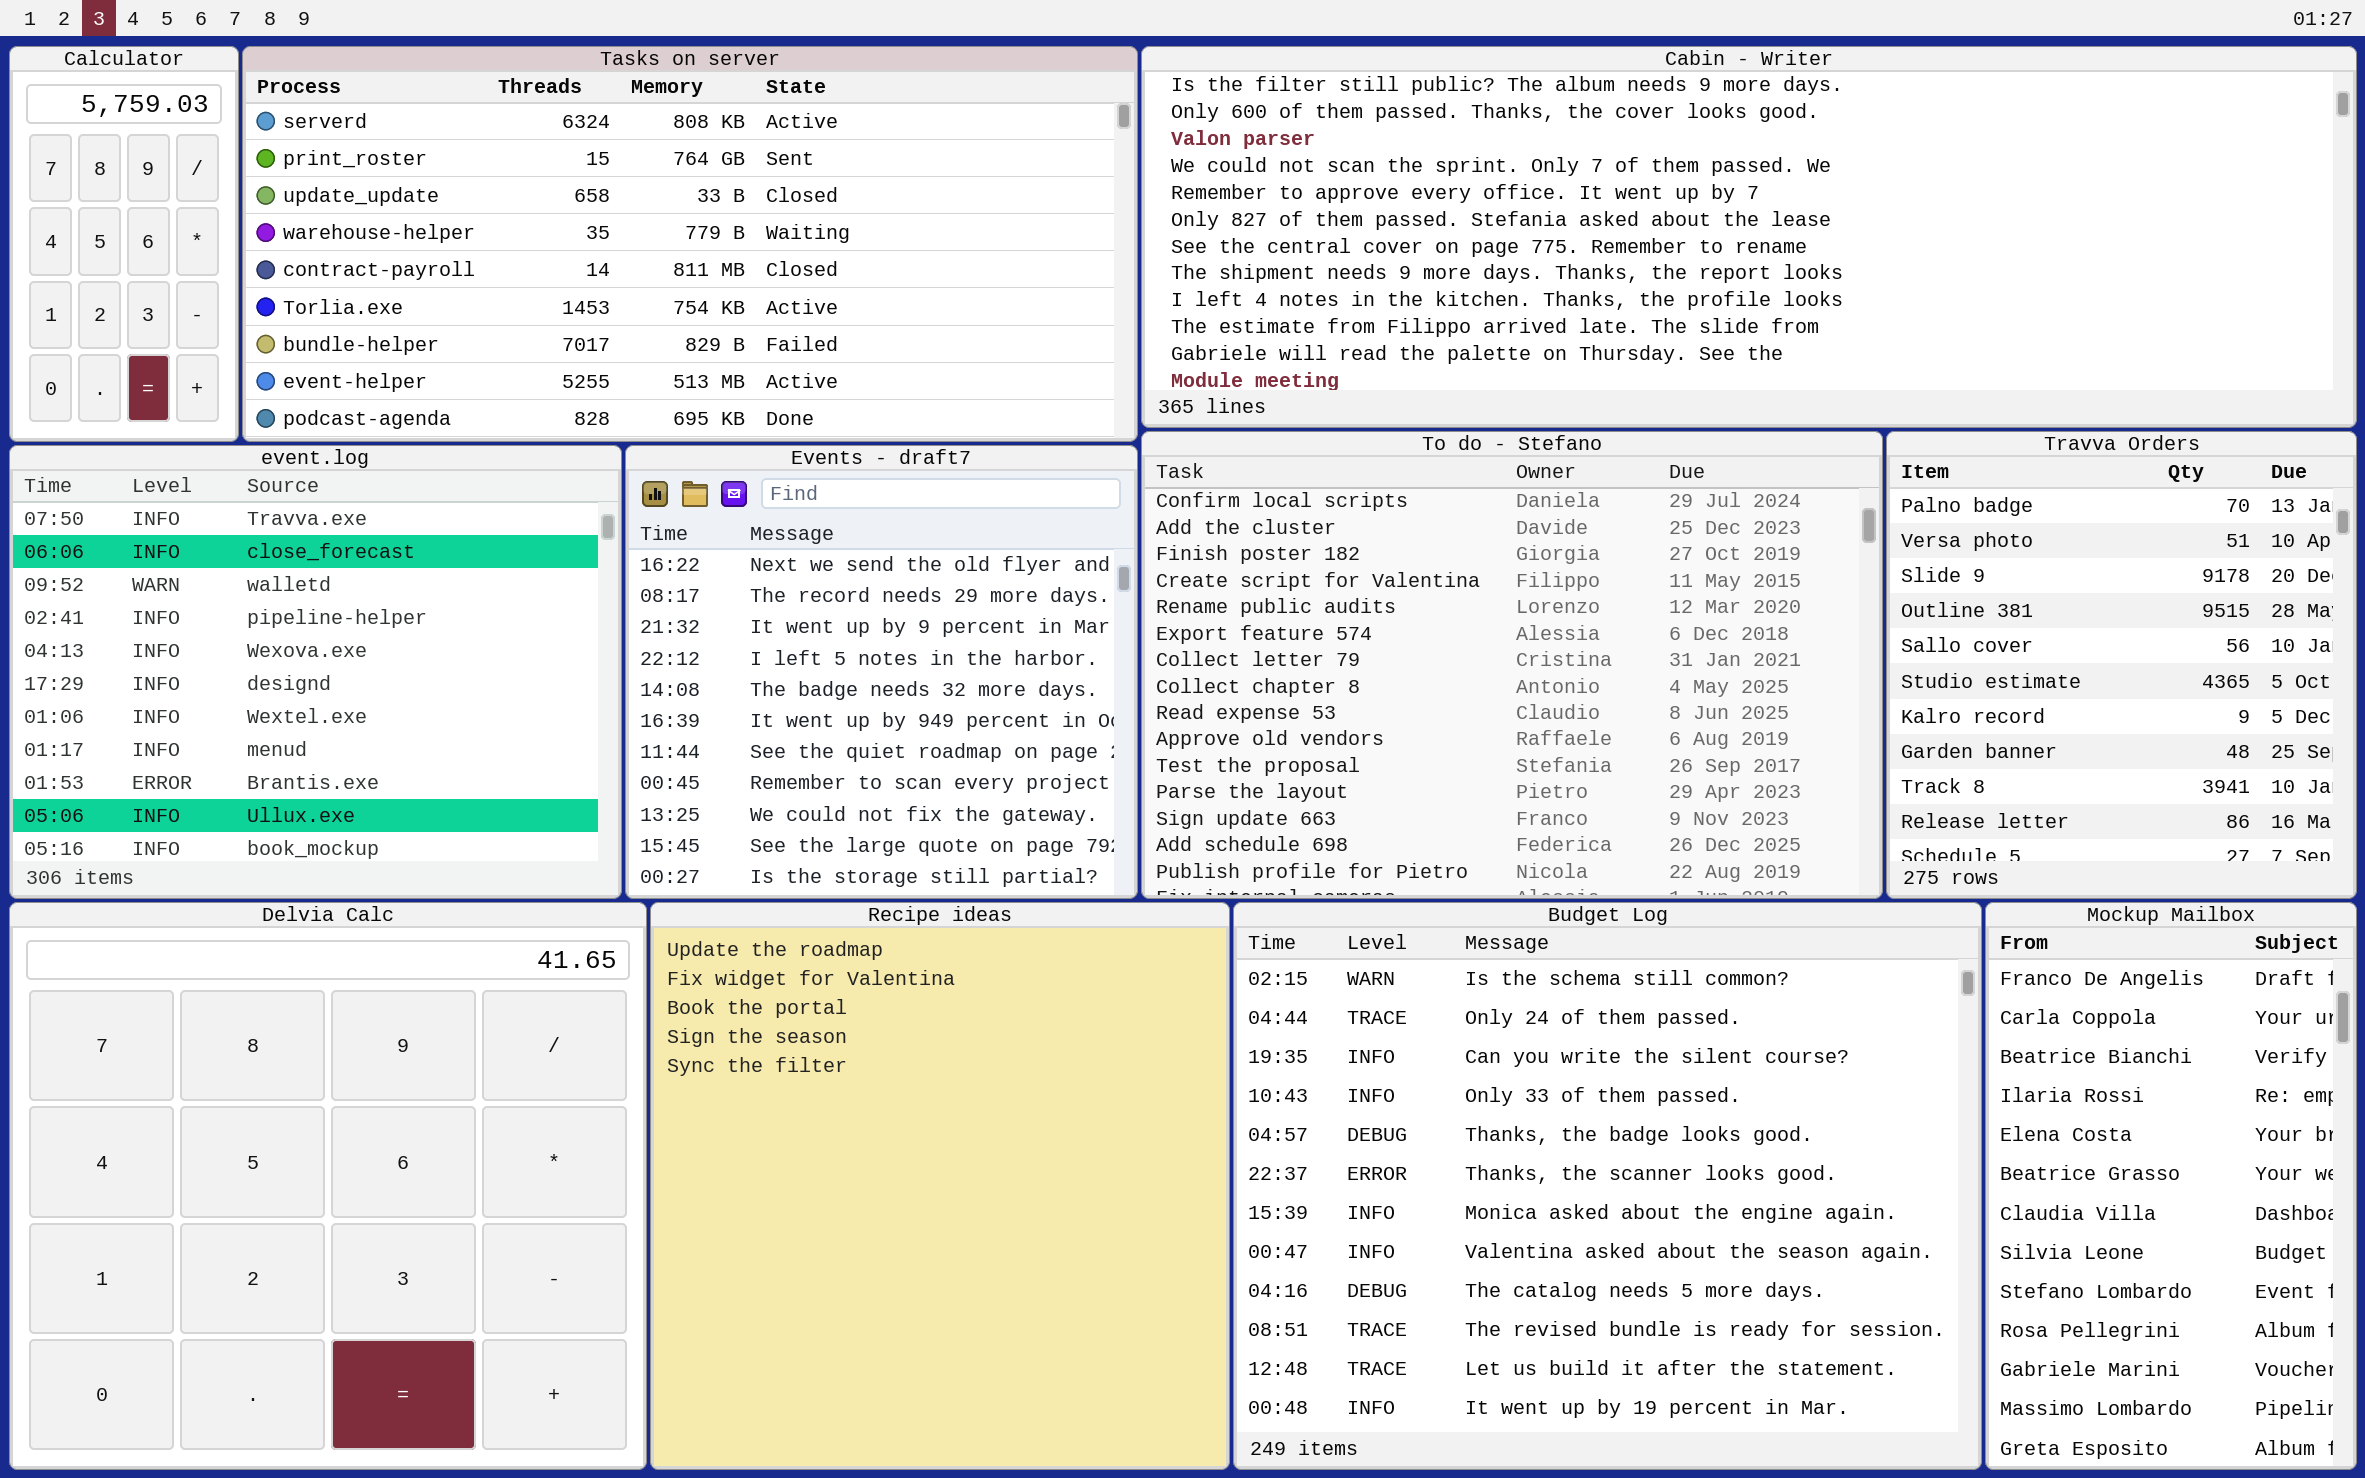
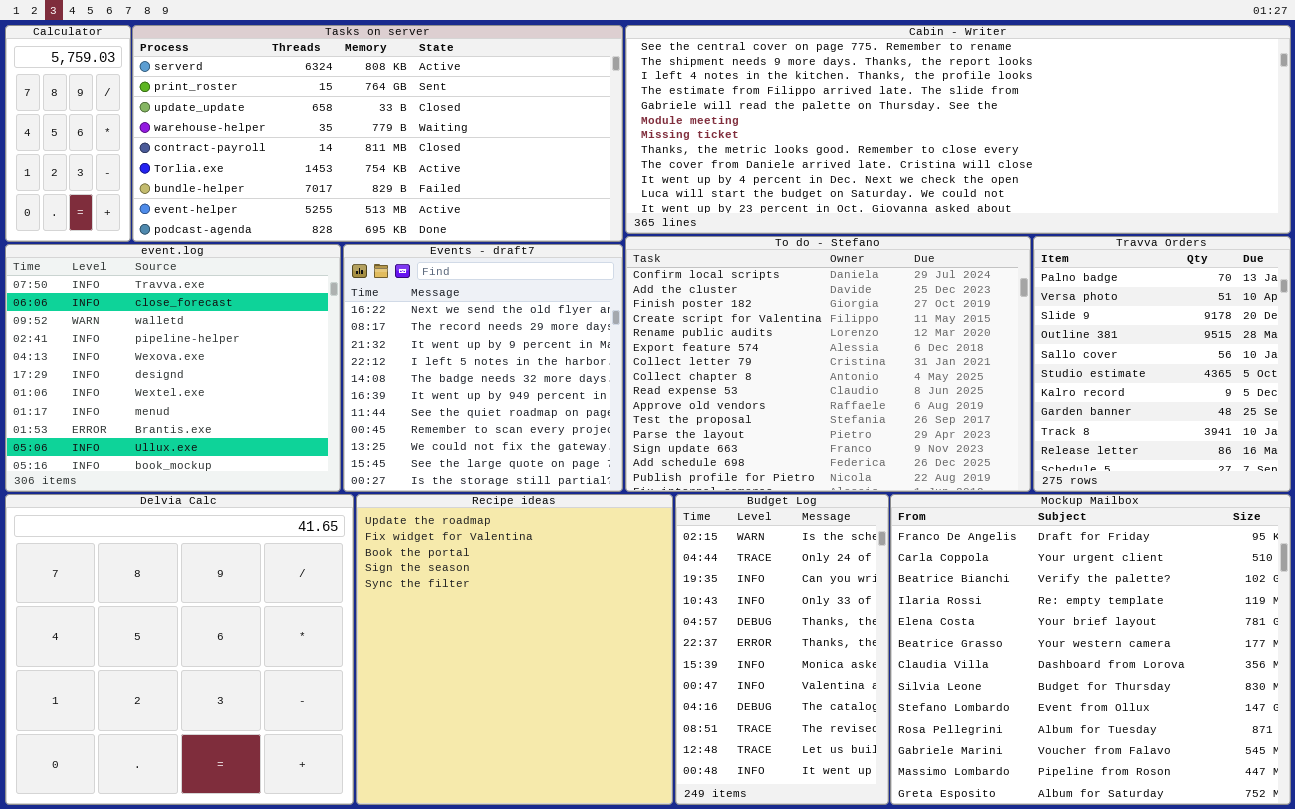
Cabin - Writer: [1141,46,2357,428] -> [625,25,1291,234], scrolled down 6 rows
Budget Log: [1233,902,1982,1470] -> [675,494,889,805], resized
Mockup Mailbox: [1985,902,2357,1470] -> [890,494,1291,805], resized

